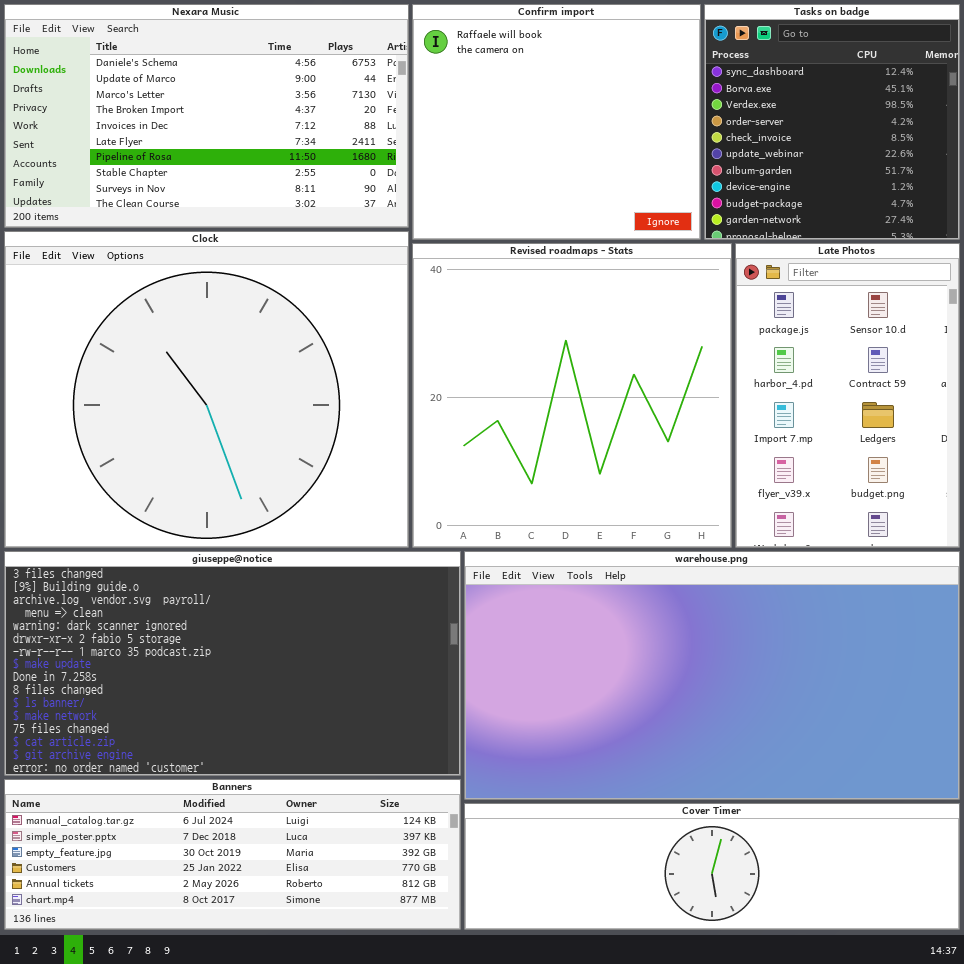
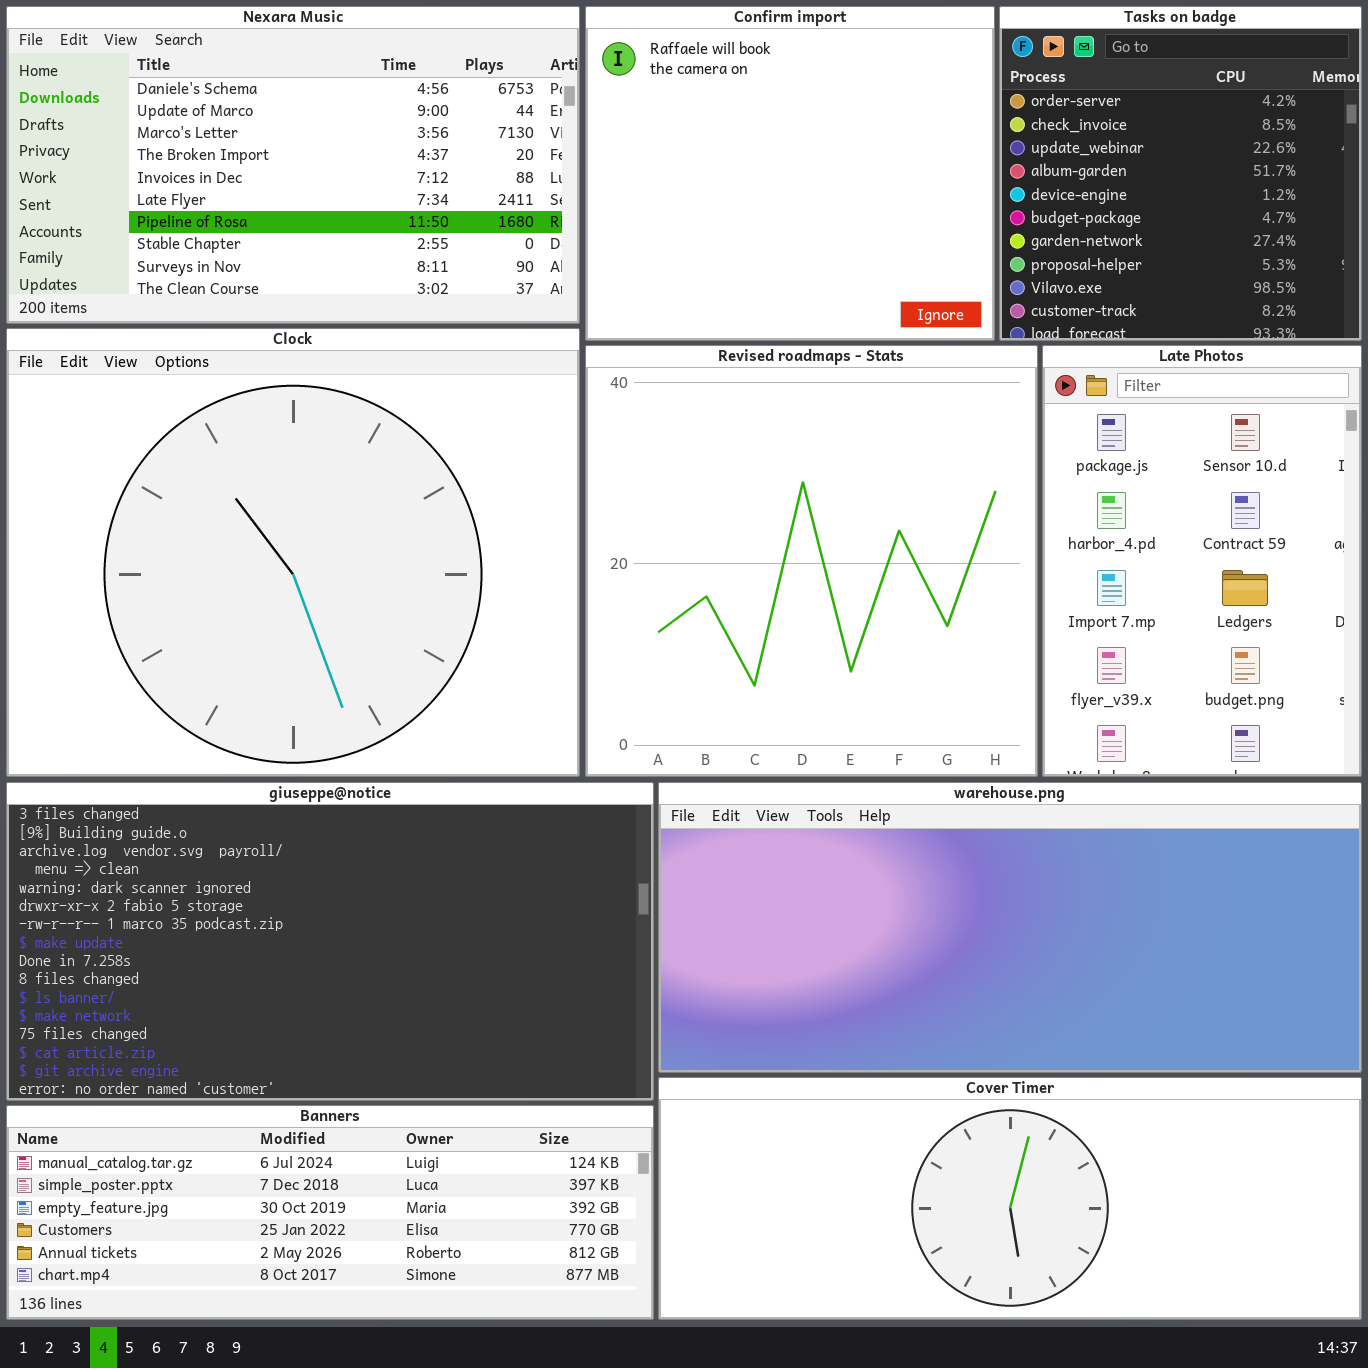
Tasks on badge: [704,4,960,240] -> [999,6,1362,341], scrolled down 3 rows
warehouse.png: [464,551,960,800] -> [658,782,1362,1073], resized
Cover Timer: [464,803,960,930] -> [658,1077,1362,1320], resized

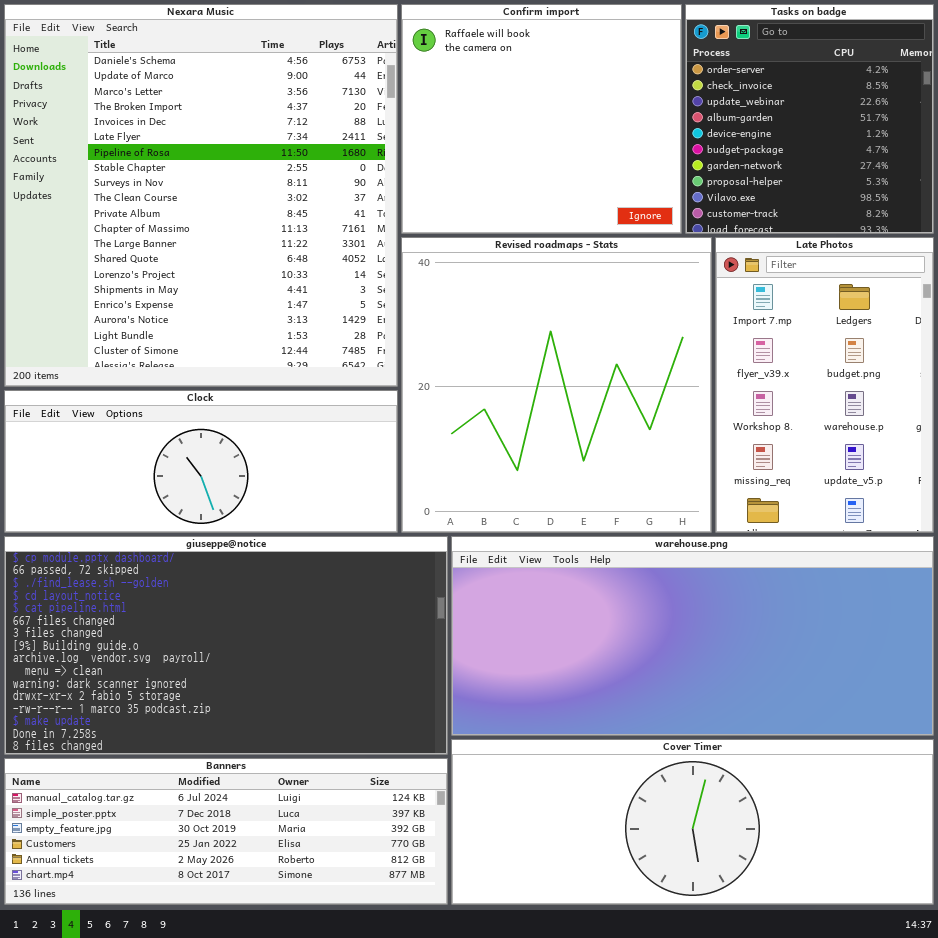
Nexara Music: [6,6,580,324] -> [4,4,398,387], resized
Clock: [6,328,580,777] -> [4,390,398,533], resized
Late Photos: [1042,345,1362,777] -> [715,237,934,533], scrolled down 2 rows
giuseppe@notice: [6,782,654,1101] -> [4,536,448,755], scrolled up 6 rows

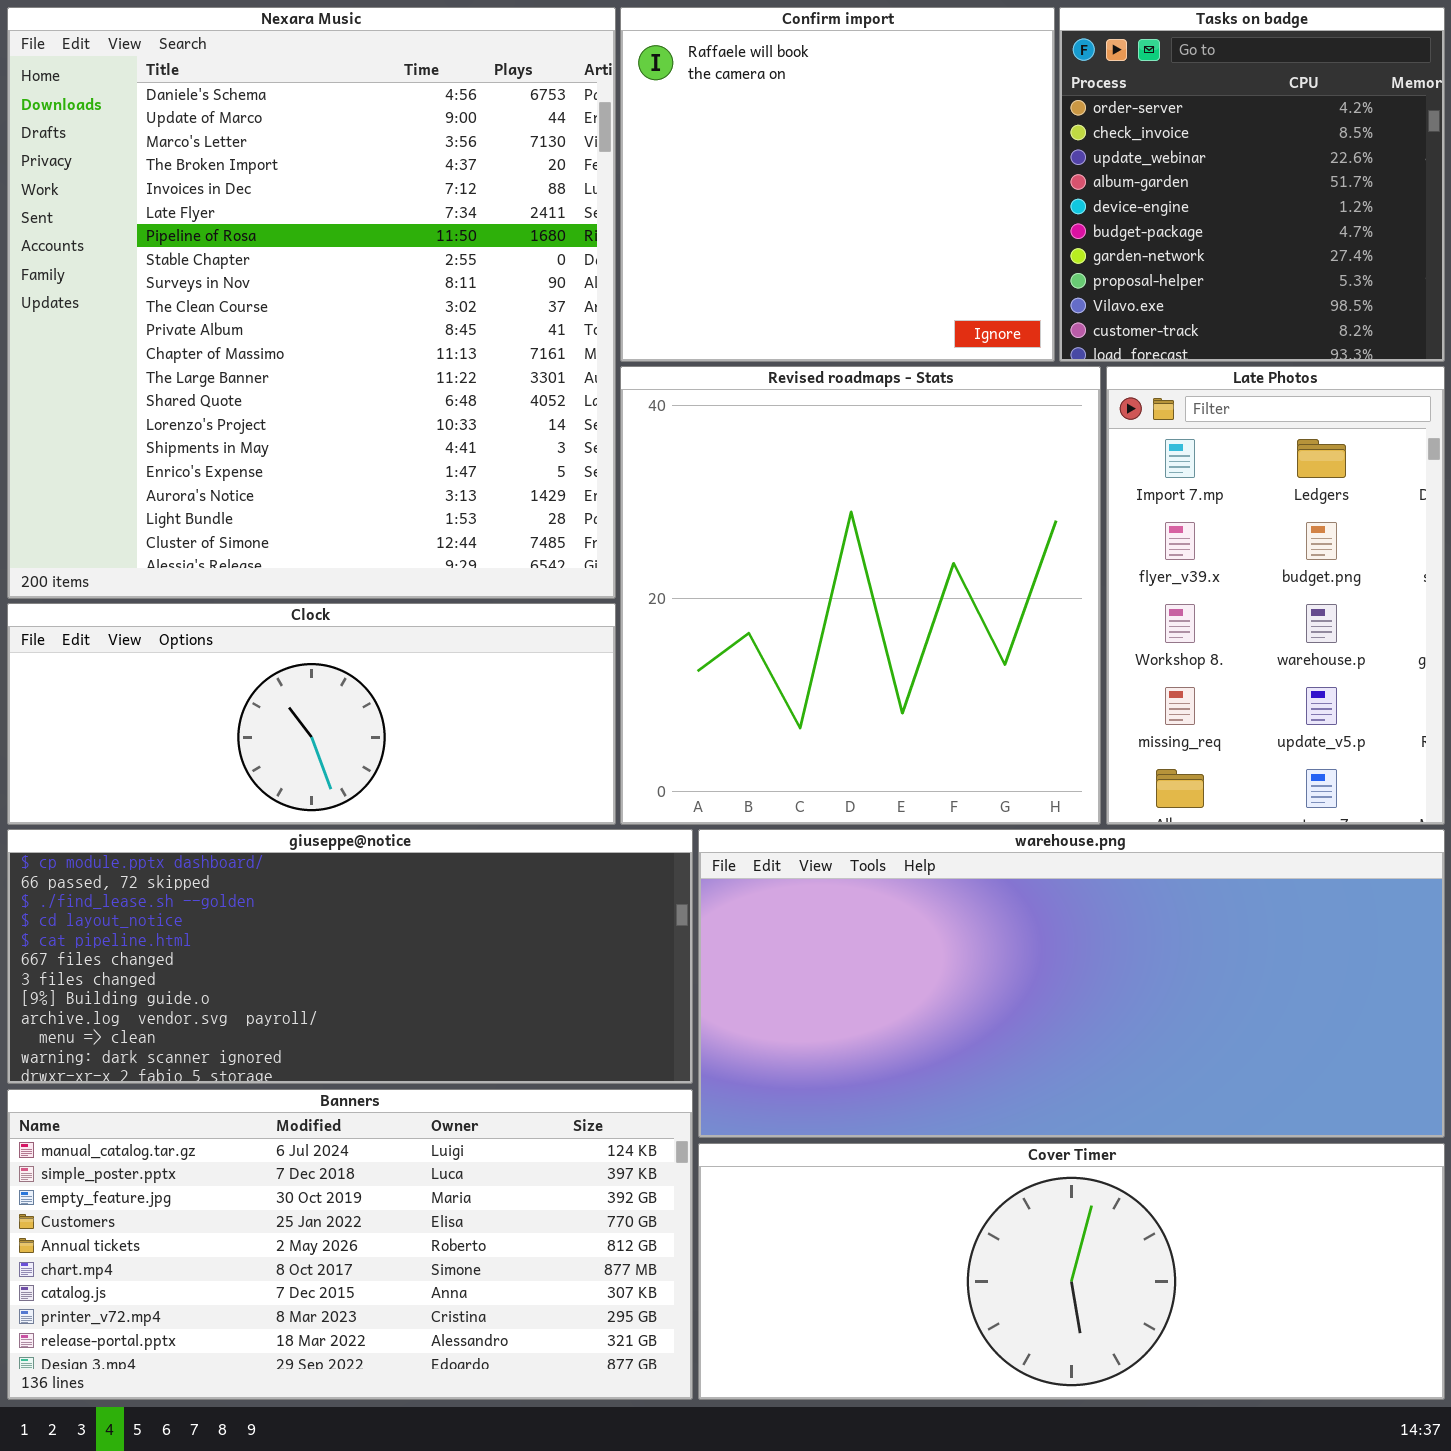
giuseppe@notice: [4,536,448,755] -> [7,829,693,1084], resized
Banners: [4,758,448,905] -> [7,1089,693,1400], resized

